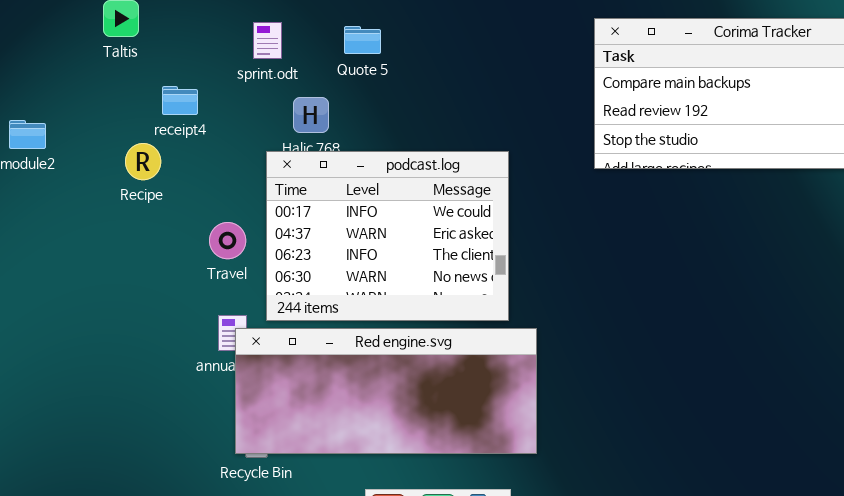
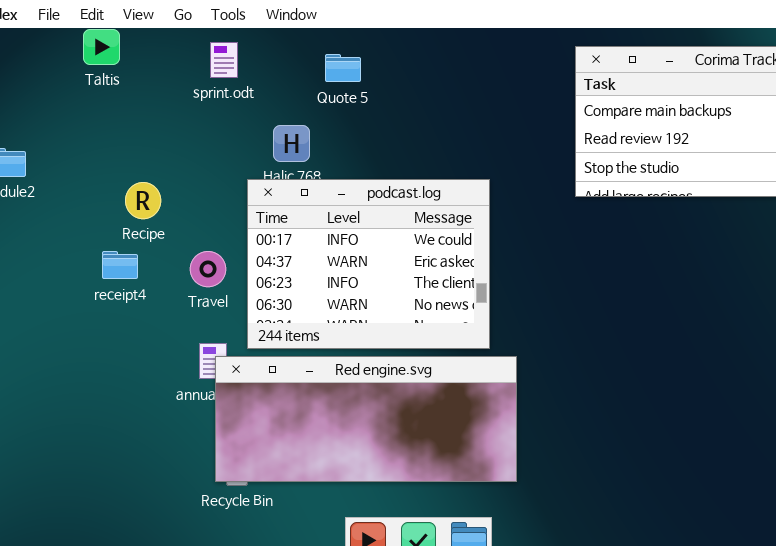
sprint.odt: [253,22,282,59] -> [210,42,238,78], moved
receipt4: [162,86,198,115] -> [102,251,138,279], moved
Recipe: [125,143,161,180] -> [125,182,161,219], moved

